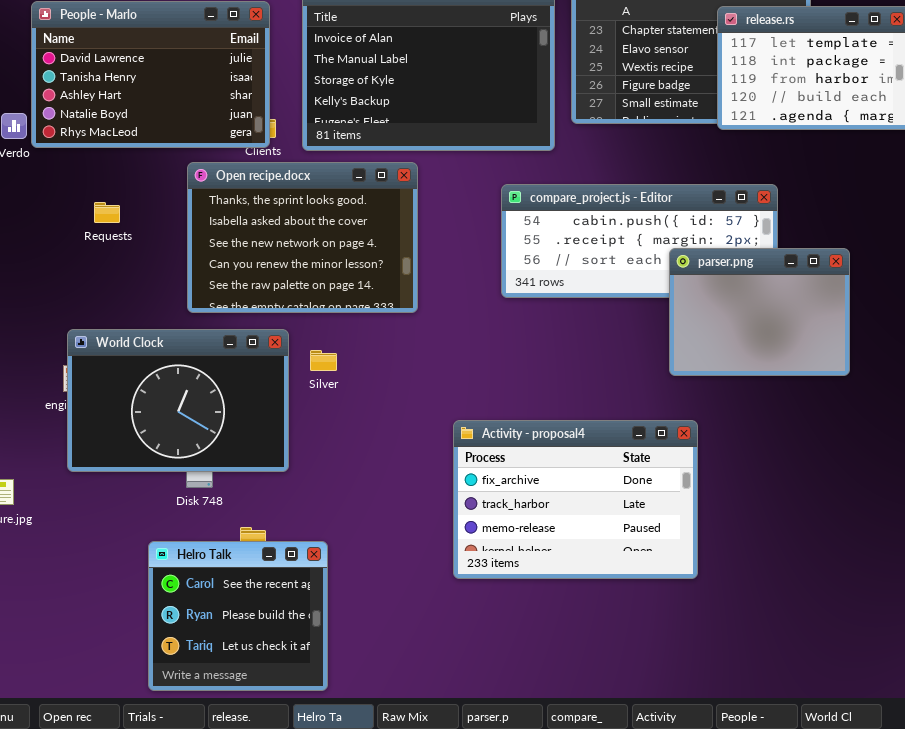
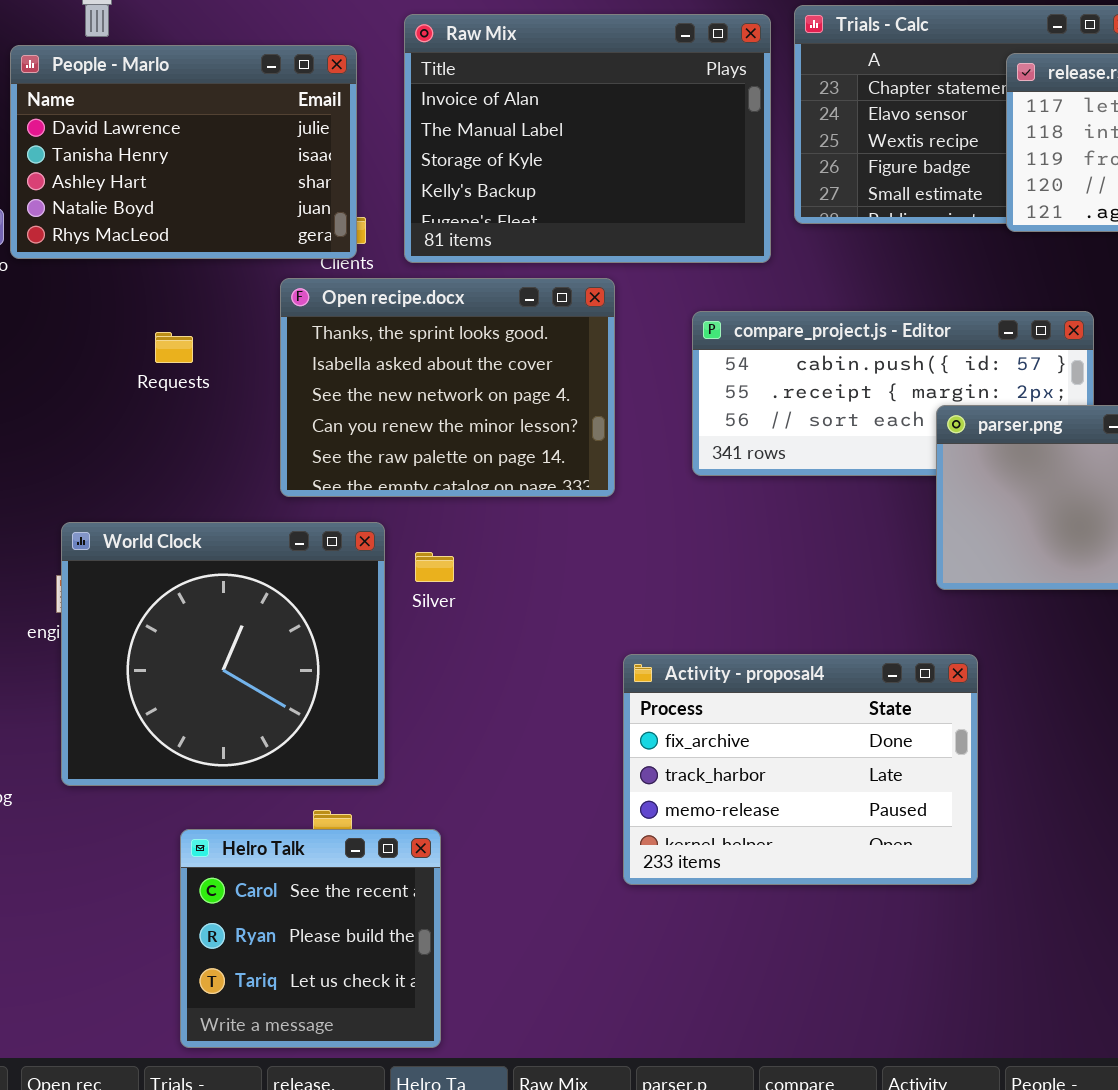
Open recipe.docx: [187,162,418,313] -> [280,278,615,497], moved
Requests: [94,202,120,223] -> [155,332,193,363], moved
World Clock: [67,329,289,472] -> [61,522,385,786], resized

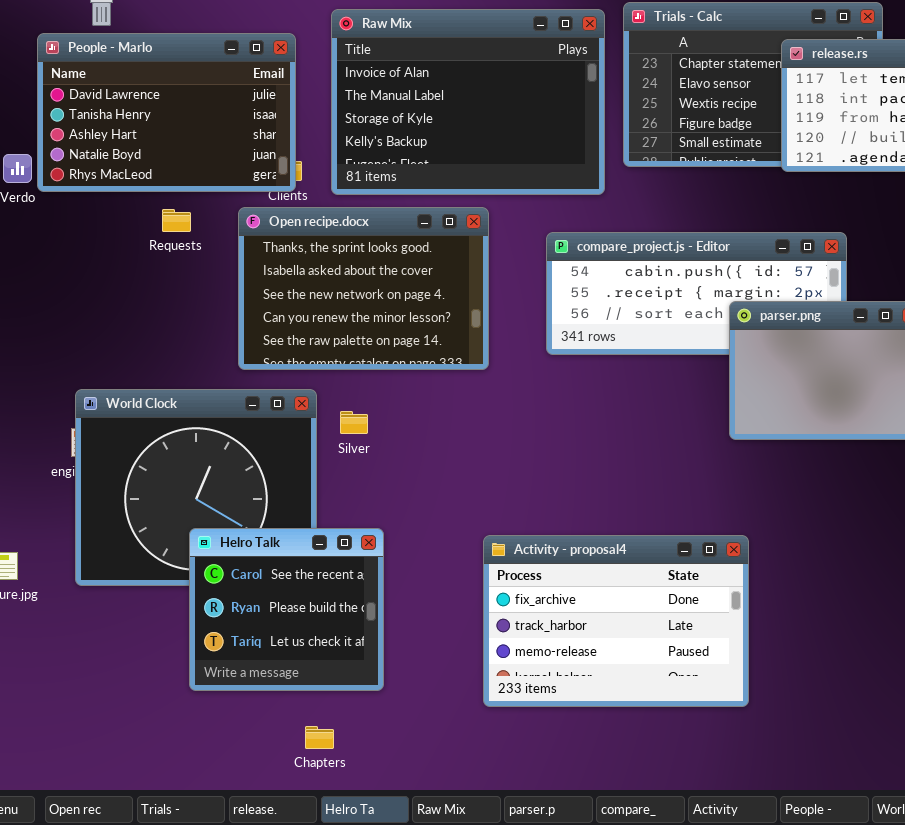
Requests: [155,332,193,363] -> [162,209,191,232], moved
Activity - proposal4: [623,654,978,885] -> [483,535,749,707], moved
Helro Talk: [180,829,441,1048] -> [189,528,384,691], moved

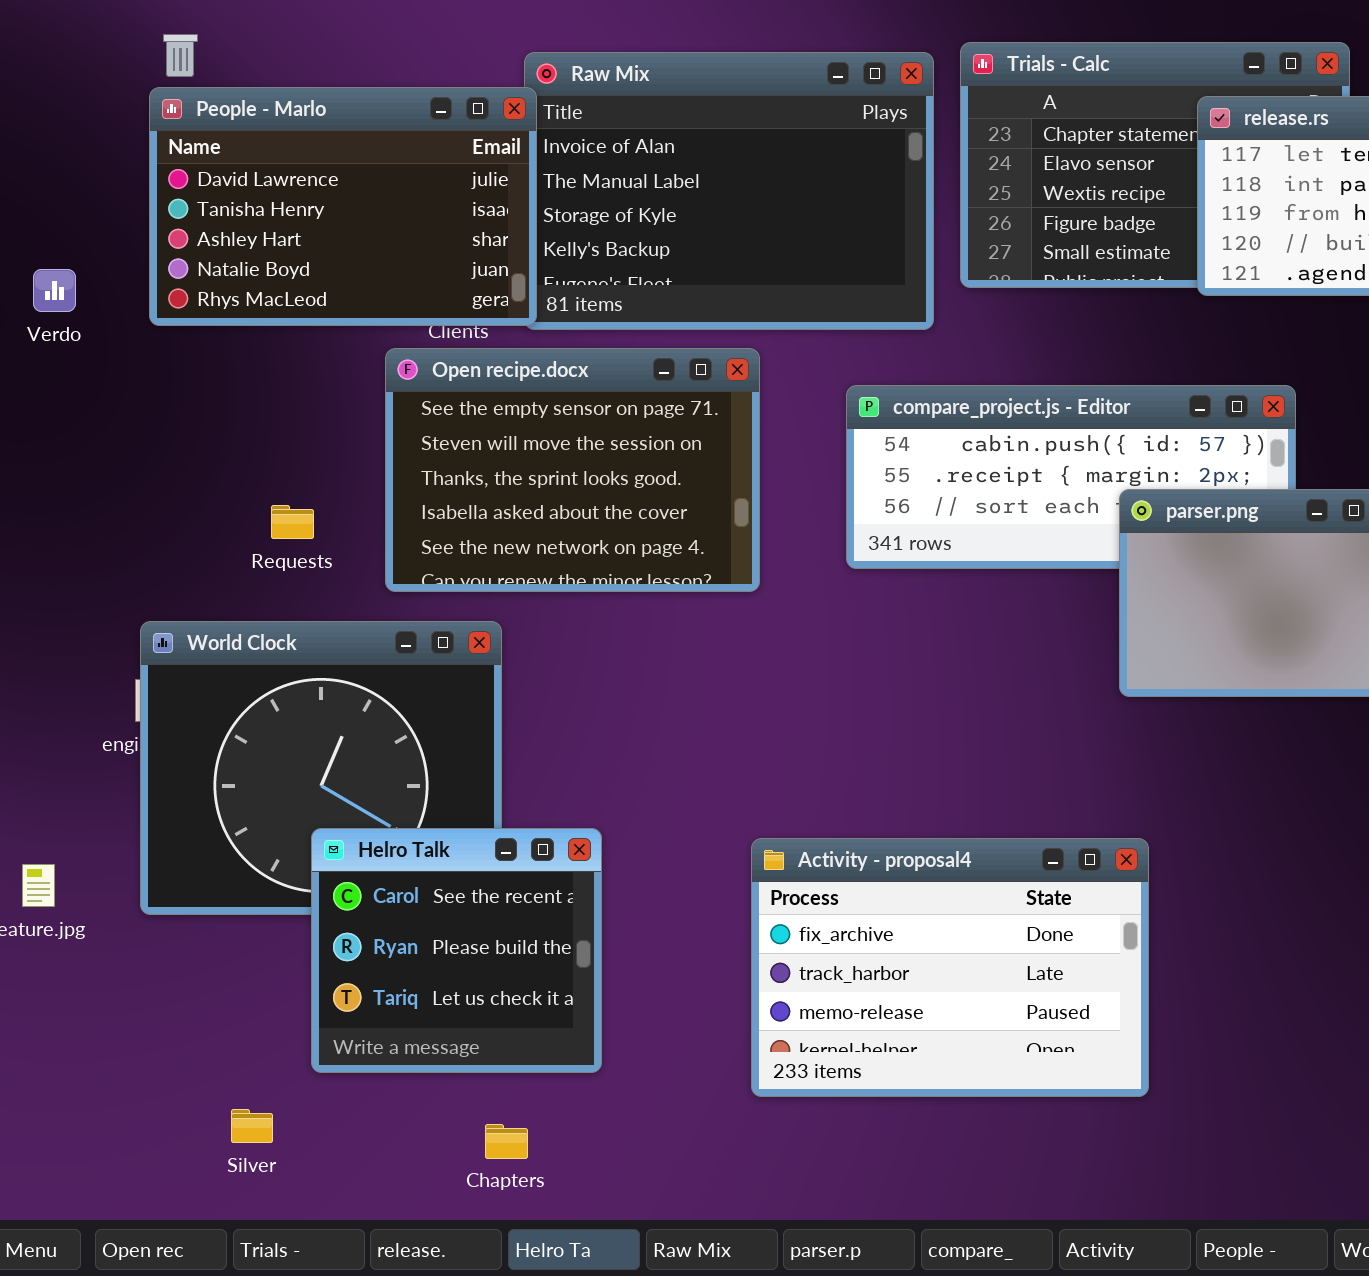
People - Marlo: [37,33,296,192] -> [149,87,537,326], moved
Open recipe.docx: [238,207,489,370] -> [385,348,760,592], scrolled up 2 rows
Requests: [162,209,191,232] -> [271,505,314,539], moved
Silver: [340,411,368,434] -> [231,1109,273,1143], moved

